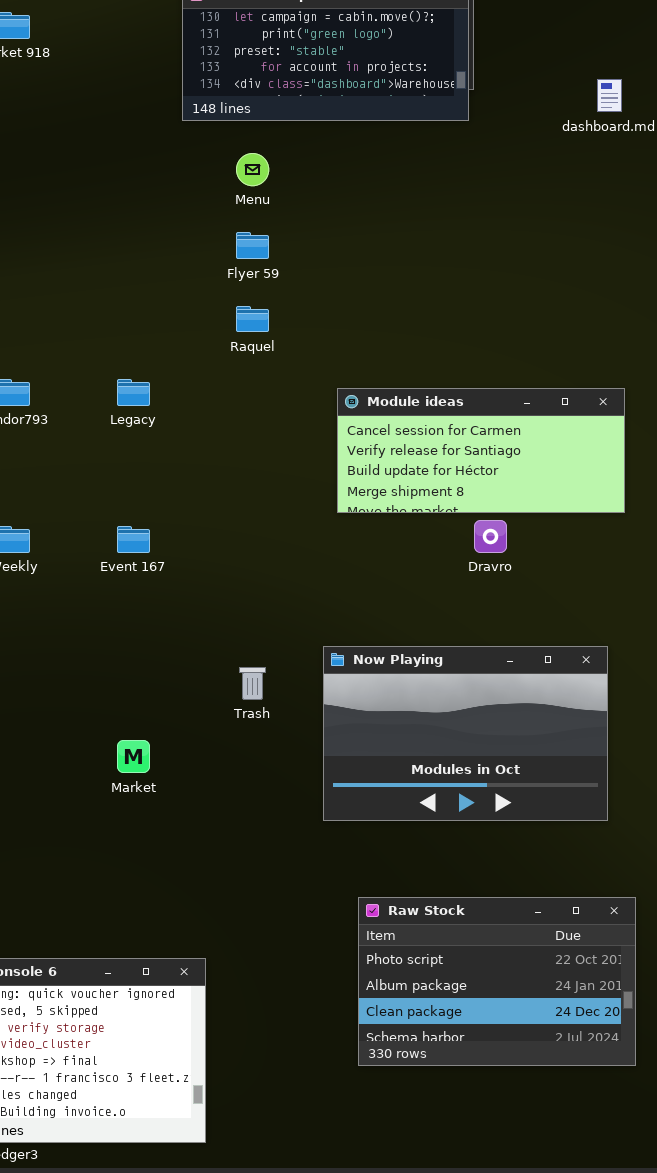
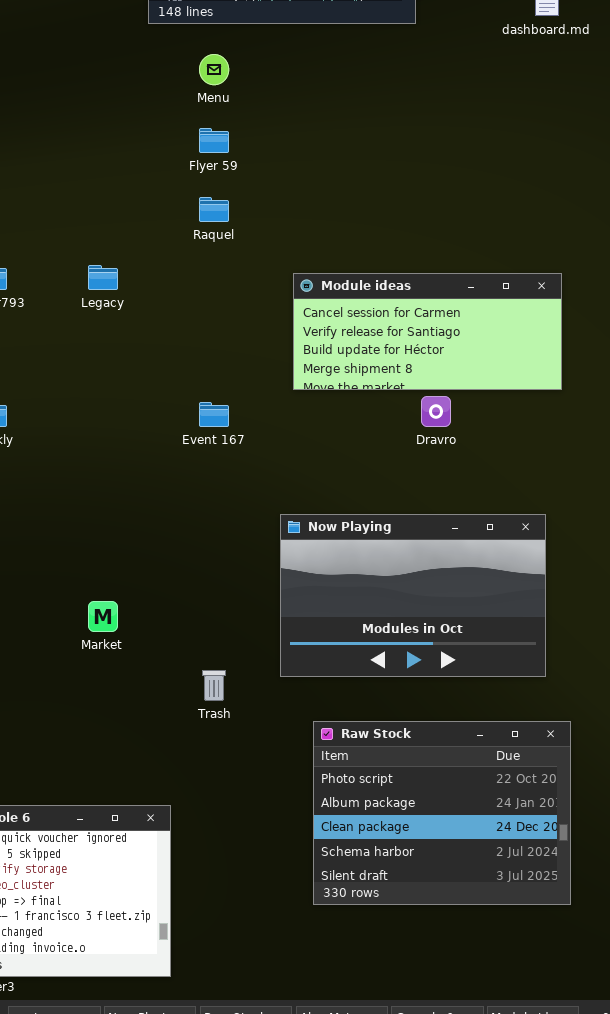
Event 167: [117,526,150,553] -> [199,402,229,427], moved
Trash: [239,667,266,700] -> [202,670,226,701], moved
Raw Stock: [358,897,636,1066] -> [313,721,571,905], resized

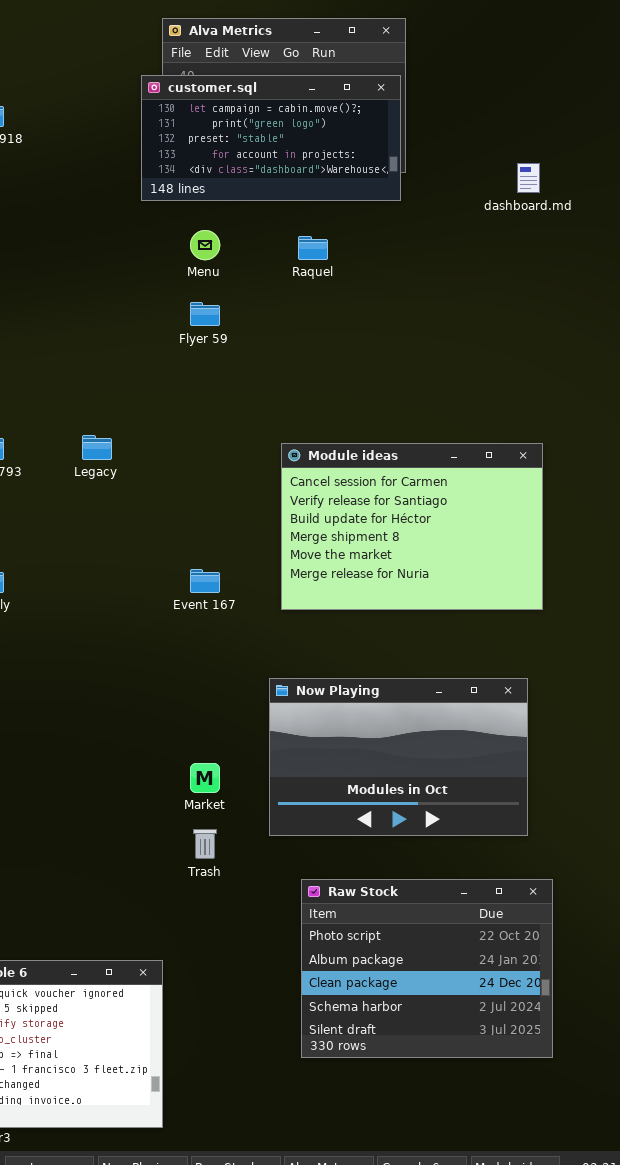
Raquel: [199,197,229,222] -> [298,236,328,260], moved
Module ideas: [293,273,562,390] -> [281,443,543,610], resized
Market: [88,601,118,632] -> [190,763,220,793], moved

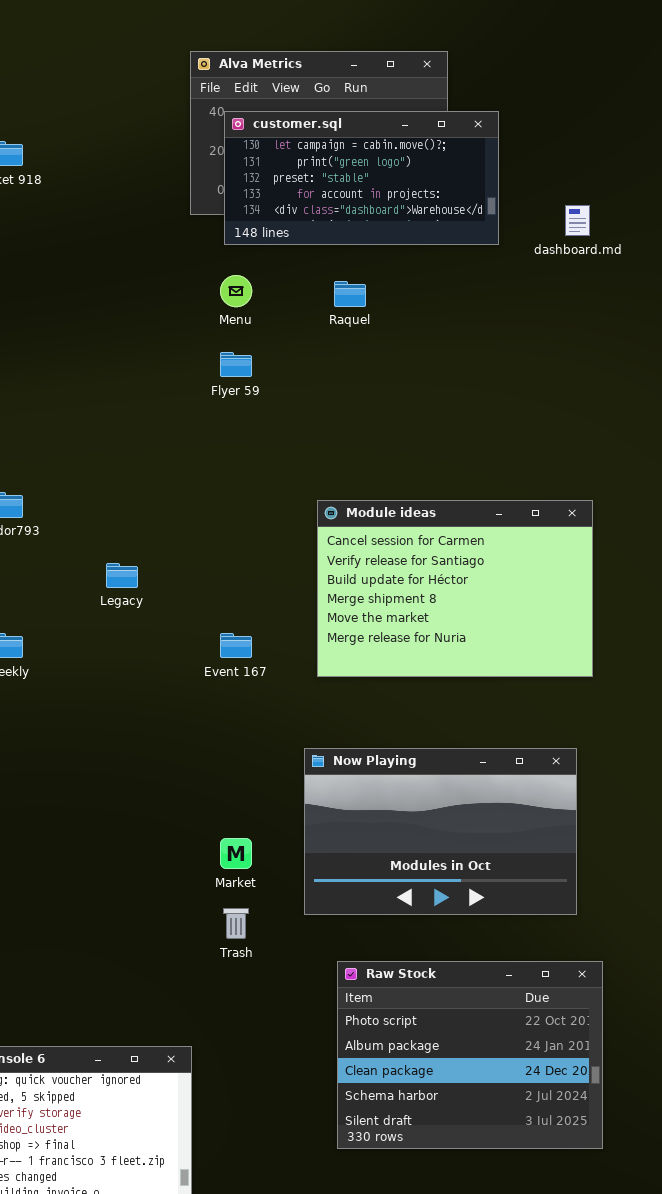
customer.sql: [141,75,401,201] -> [224,111,499,245], moved
Legacy: [82,435,112,460] -> [106,563,138,588], moved

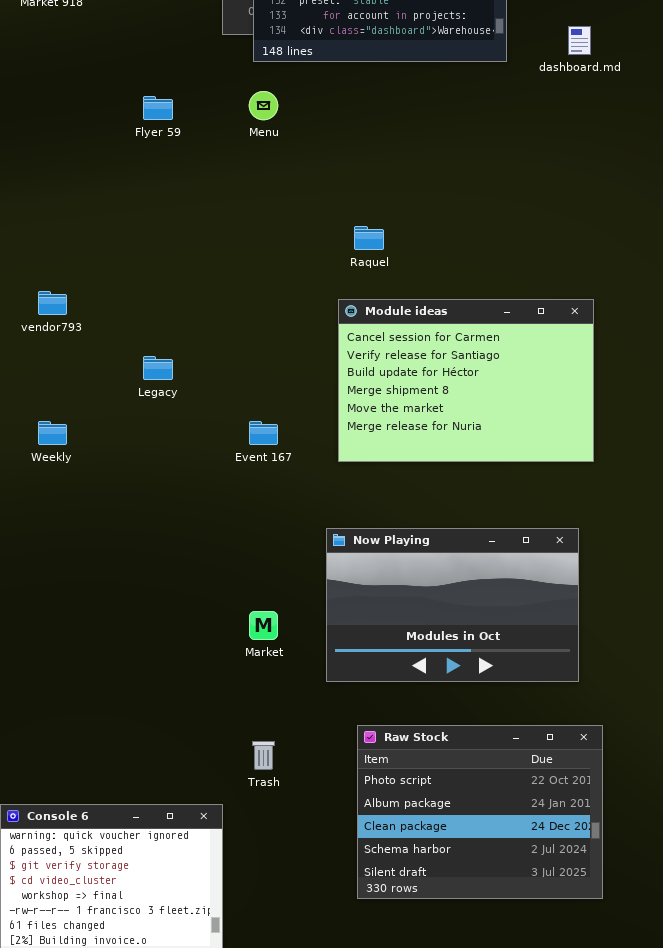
Raquel: [334,281,366,307] -> [354,226,384,250], moved
Flyer 59: [220,352,252,377] -> [143,96,173,120], moved
Trash: [223,908,249,939] -> [252,741,275,770], moved

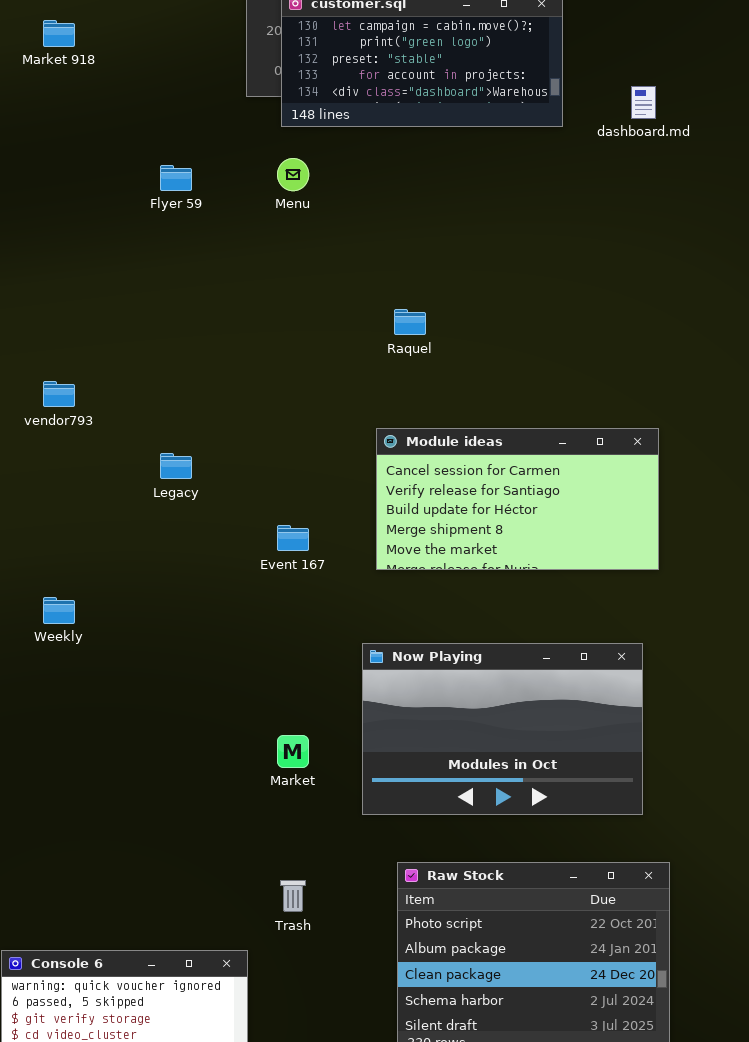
Module ideas: [338,299,594,462] -> [376,428,659,570], resized
Weekly: [38,421,67,445] -> [43,597,75,624], moved

